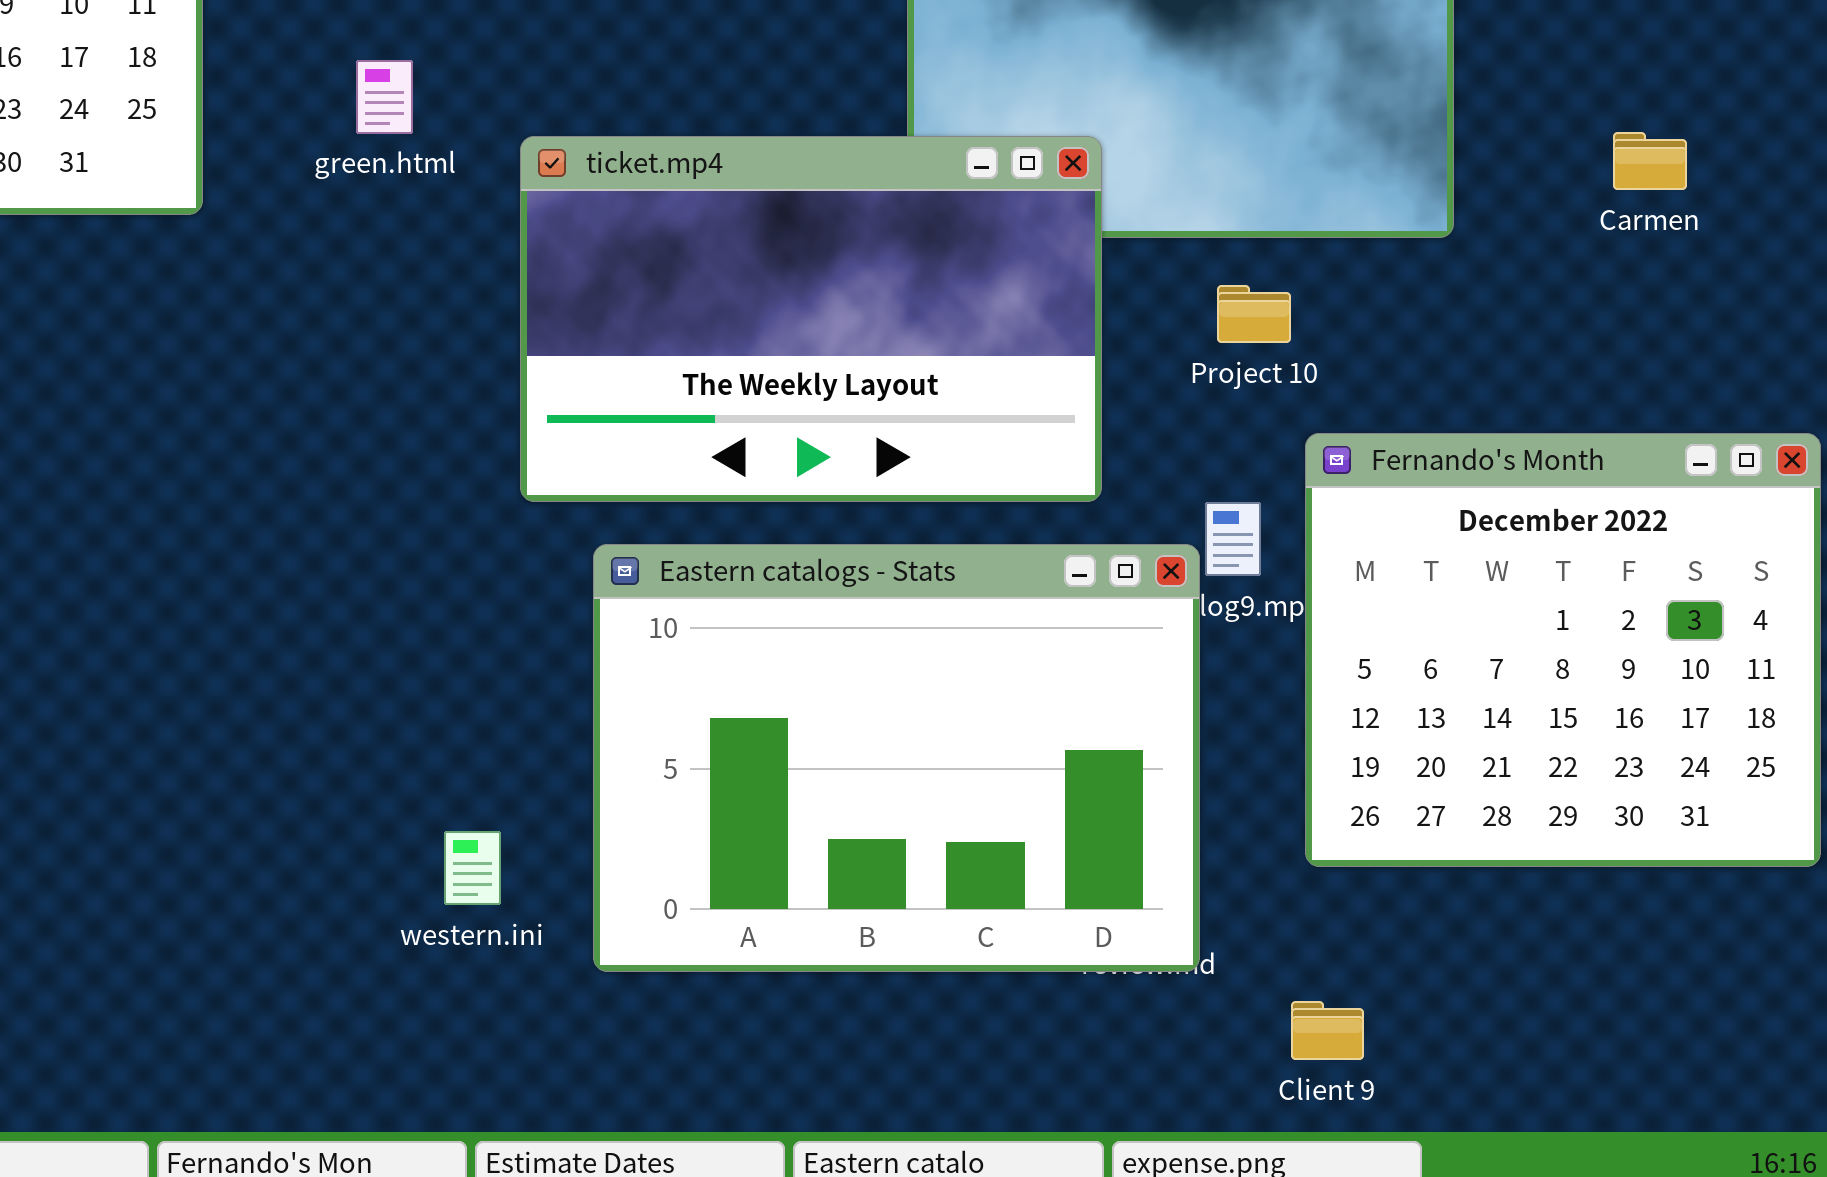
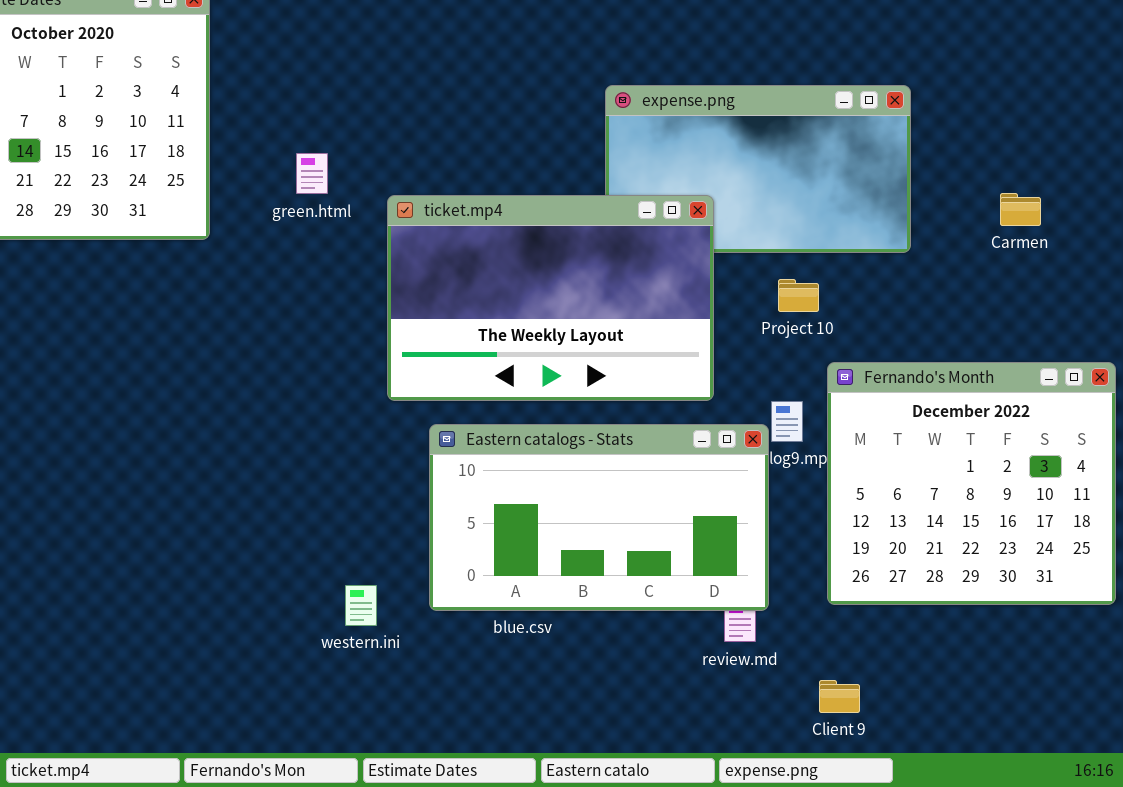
Eastern catalogs - Stats: [593,544,1200,972] -> [429,424,769,611], resized

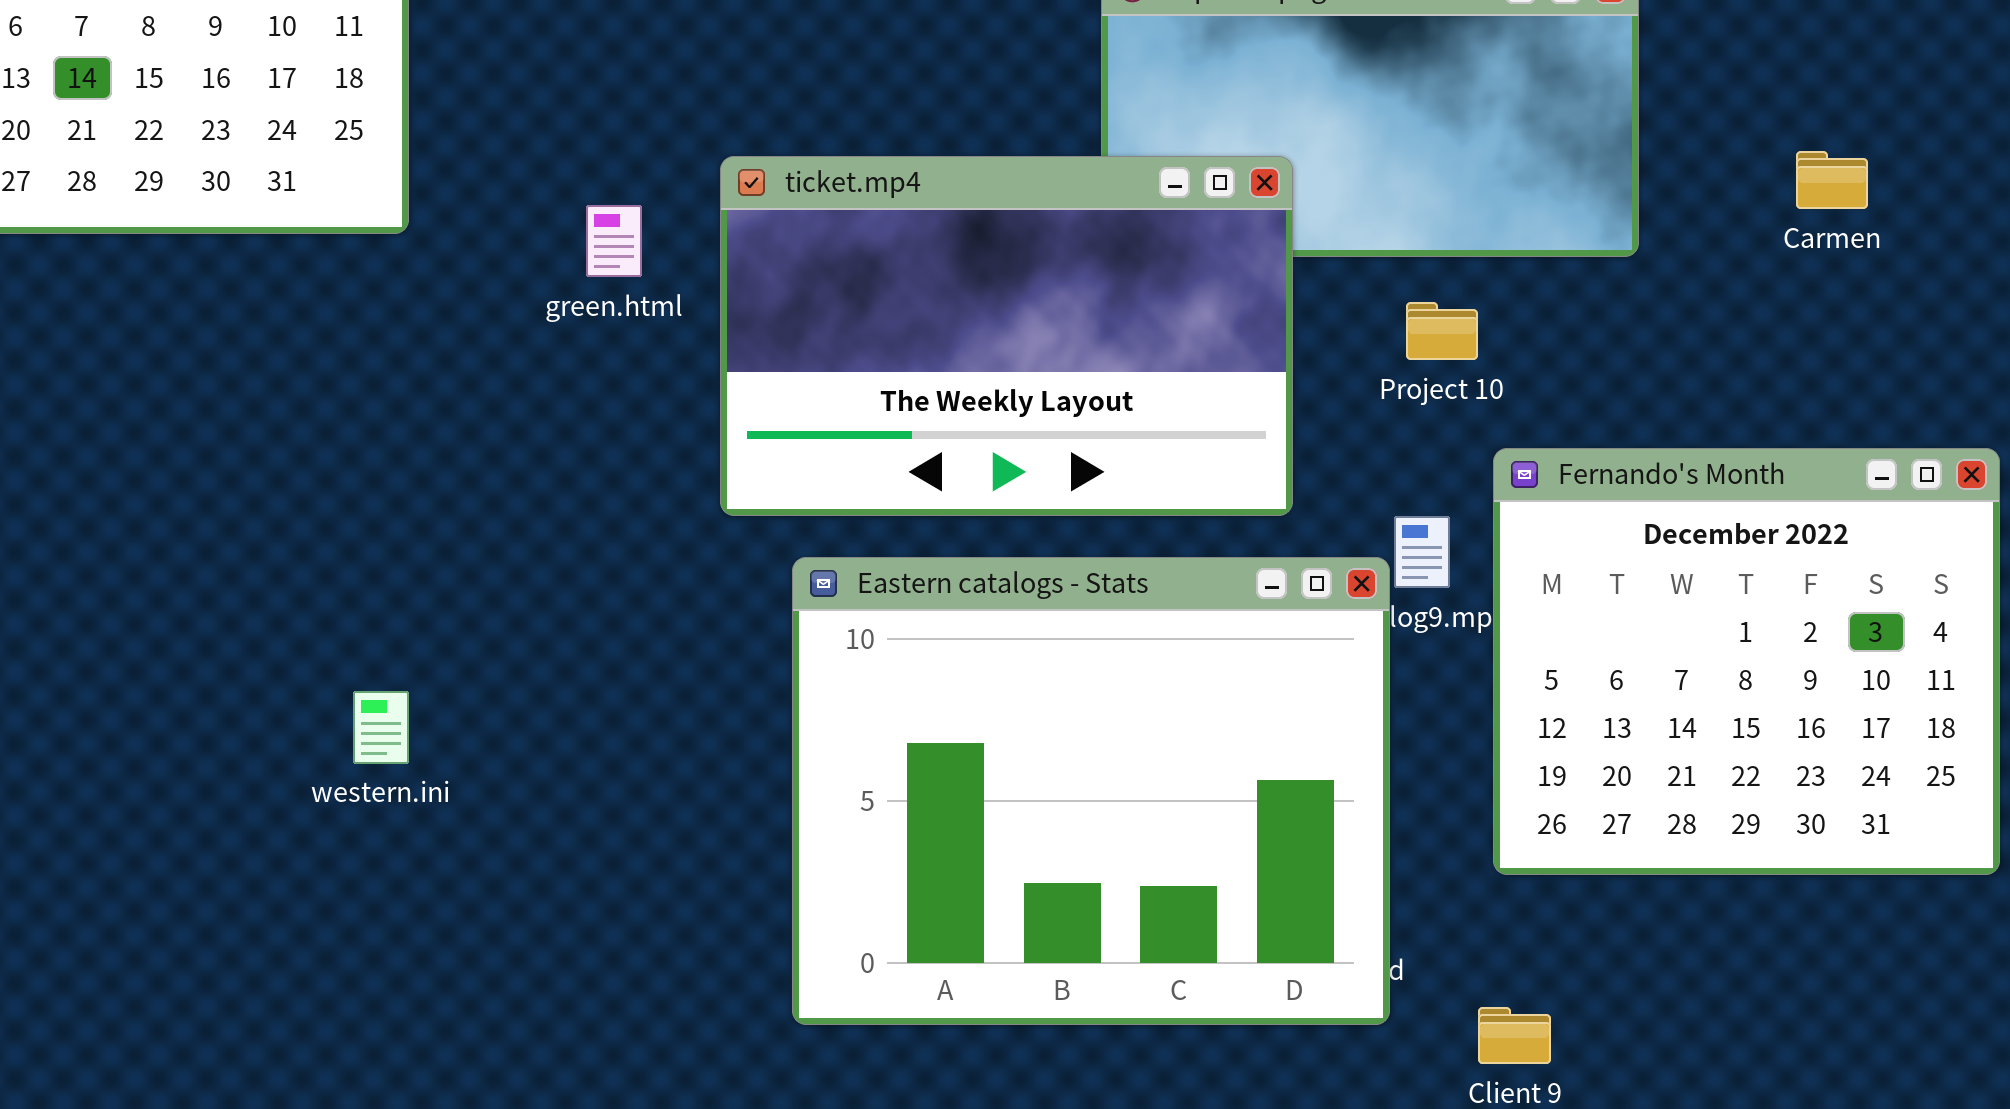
green.html: [296,153,328,194] -> [586,205,642,277], moved
Eastern catalogs - Stats: [429,424,769,611] -> [792,557,1390,1025], resized
western.ini: [345,585,377,626] -> [353,691,409,764], moved

